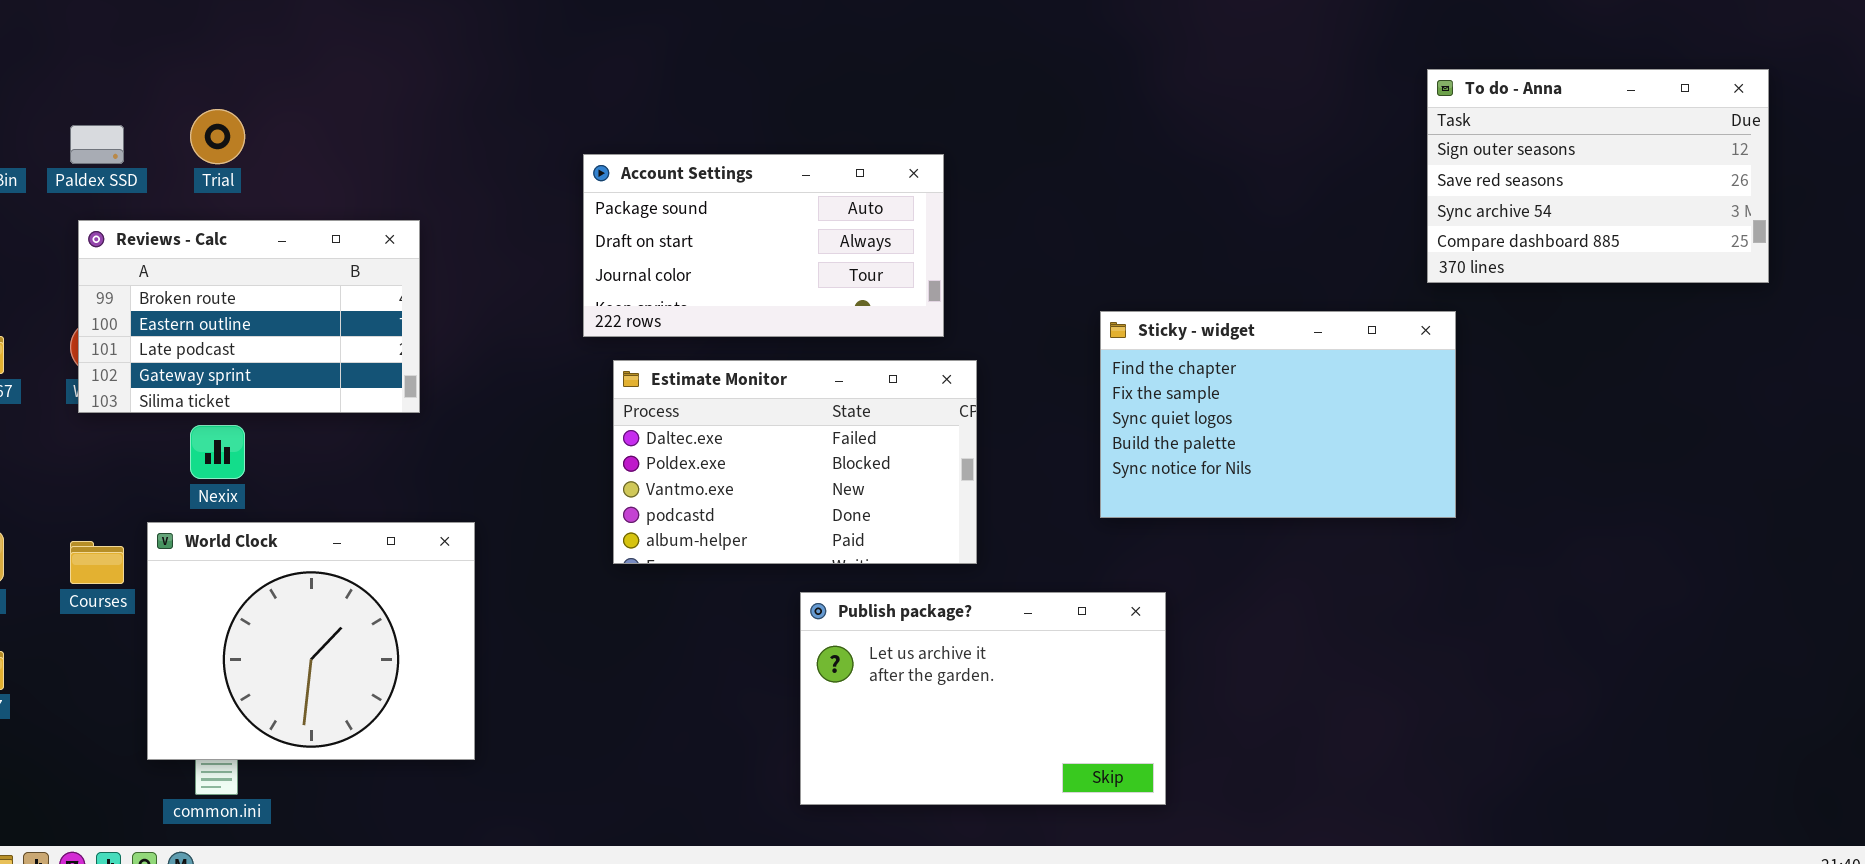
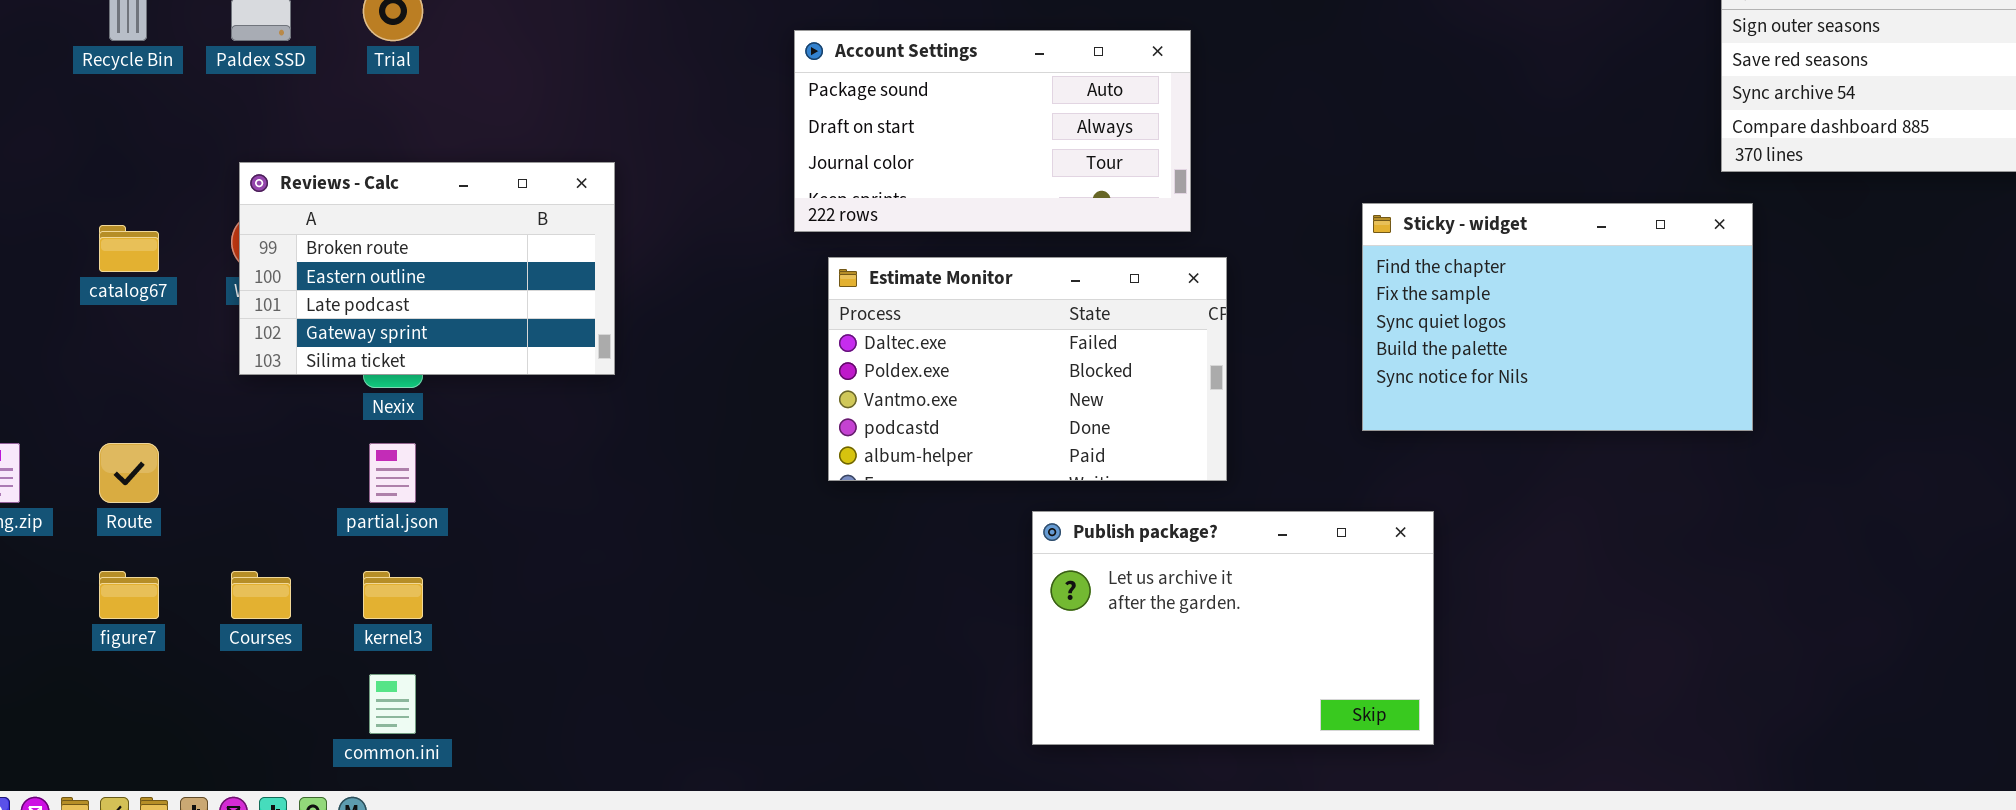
Reviews - Calc: [78,220,420,413] -> [239,162,615,375], moved
World Clock: [147,522,475,760] -> none, closed
Courses: [70,541,124,584] -> [231,571,291,619], moved

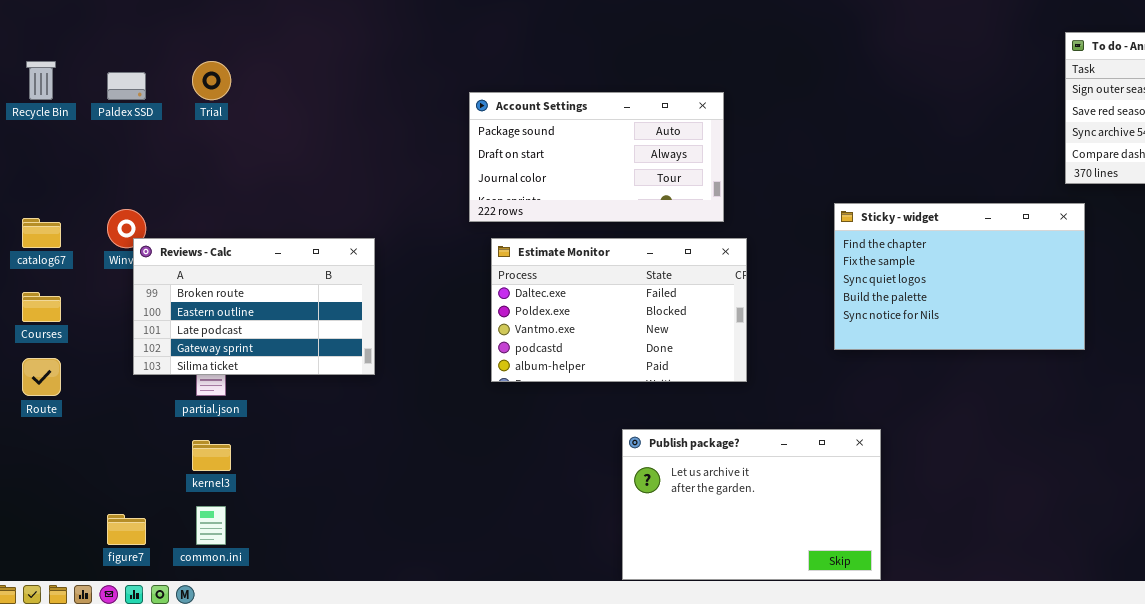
Reviews - Calc: [239,162,615,375] -> [133,238,375,375], moved
Publish package?: [1032,511,1434,745] -> [622,429,881,580], moved
figure7: [99,571,159,619] -> [107,514,146,545], moved
Courses: [231,571,291,619] -> [22,292,61,322], moved

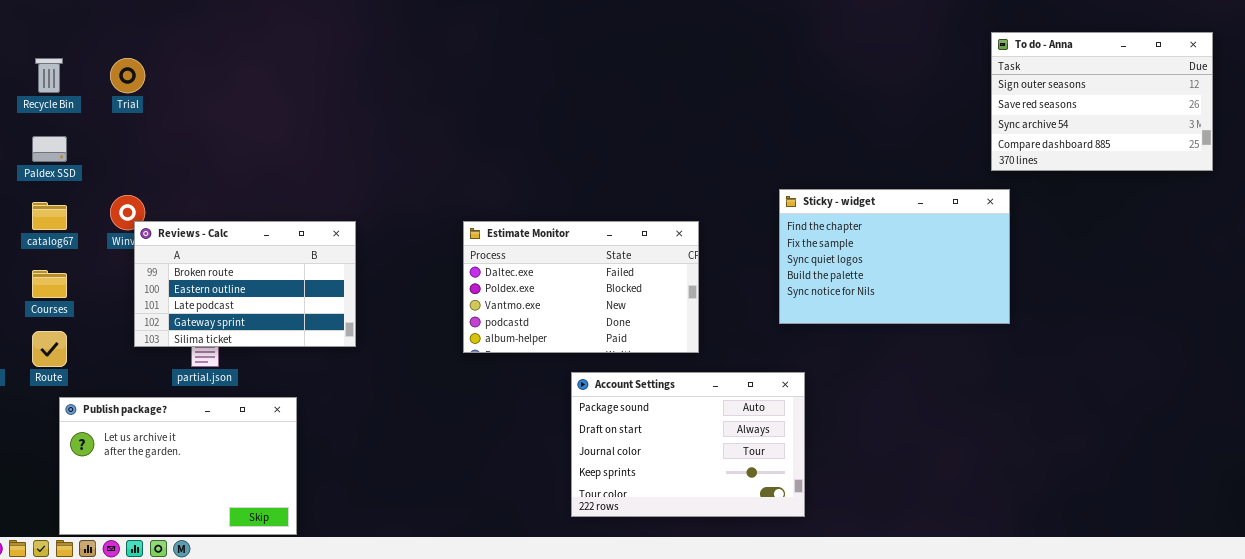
Trial: [192,61,231,100] -> [110,58,145,93], moved
Paldex SSD: [107,72,146,100] -> [32,136,67,162], moved
Account Settings: [469,92,724,222] -> [571,372,805,517], moved, resized
Publish package?: [622,429,881,580] -> [59,397,297,535], moved

